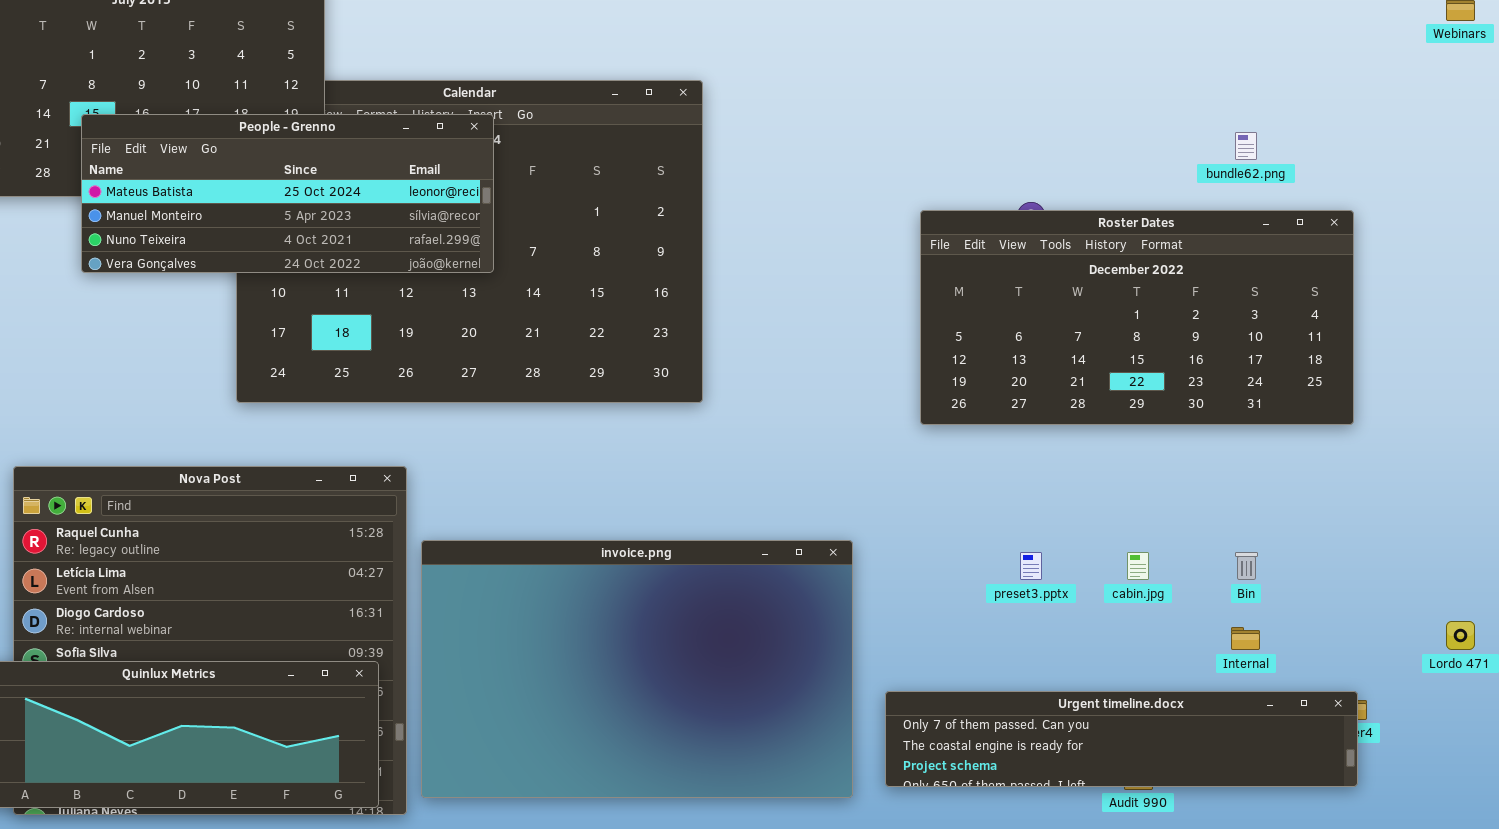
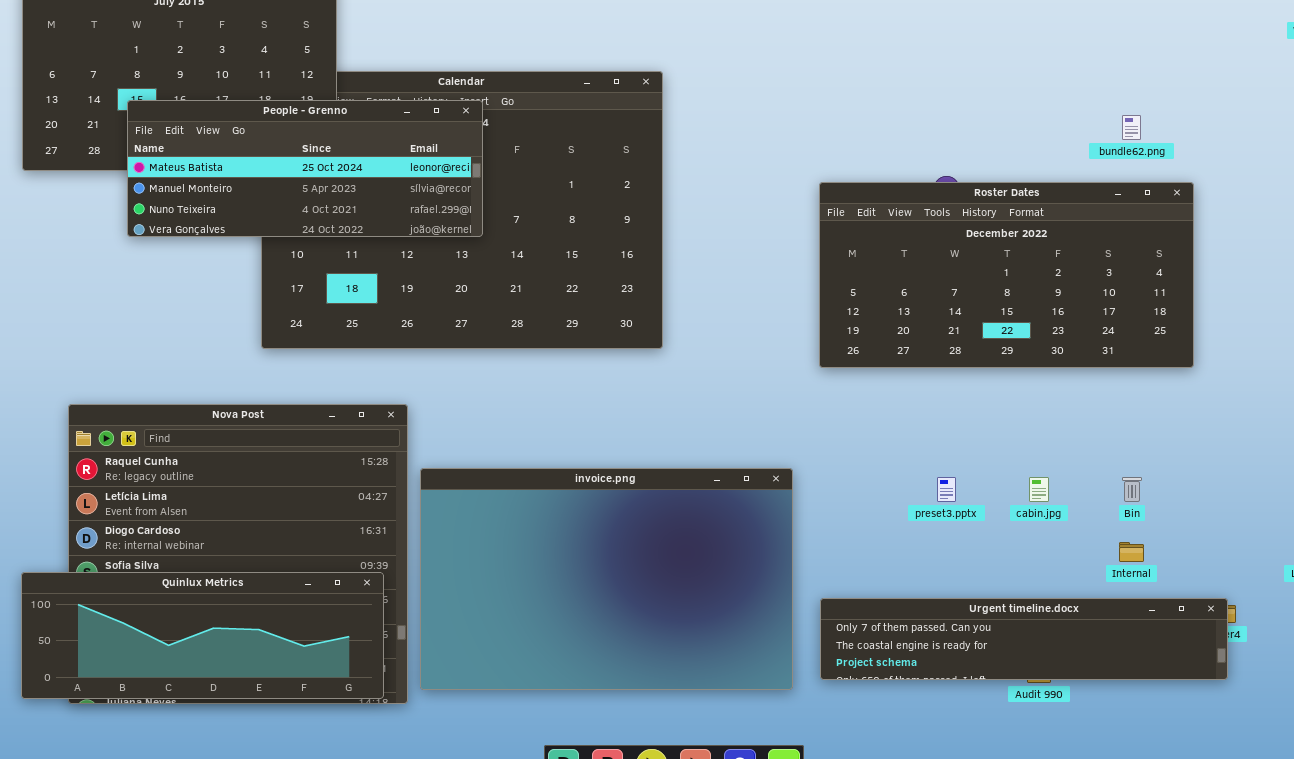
Roster Dates: [920,210,1354,425] -> [819,182,1194,368], moved

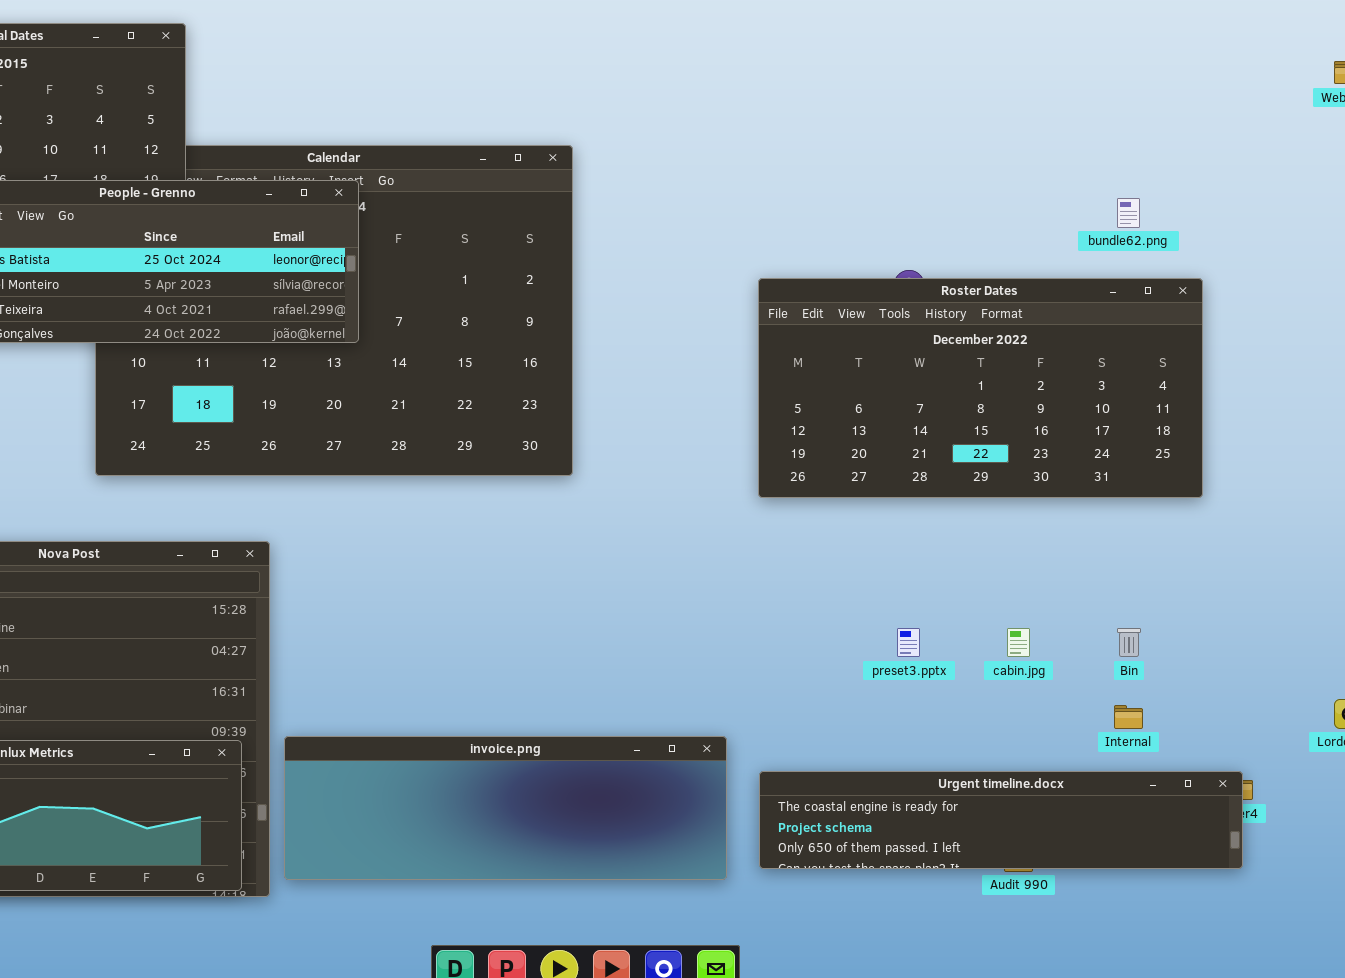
invoice.png: [420,468,793,690] -> [284,736,727,880], resized
Urgent timeline.docx: [820,598,1228,680] -> [759,771,1243,869], scrolled down 1 row

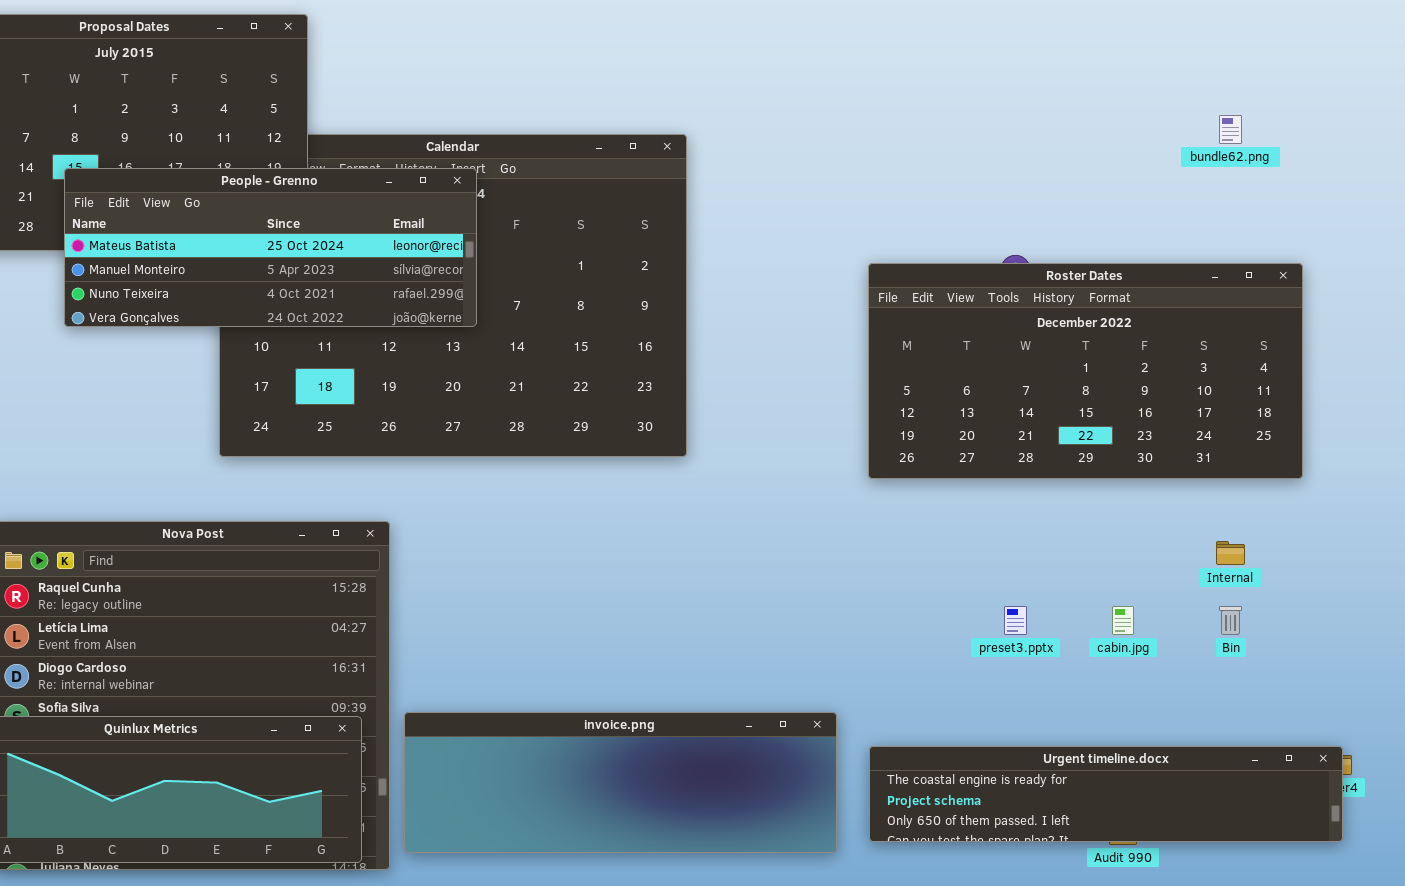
bundle62.png: [1117,198,1140,228] -> [1219,115,1242,144], moved
Internal: [1114,705,1143,729] -> [1216,541,1245,565], moved

